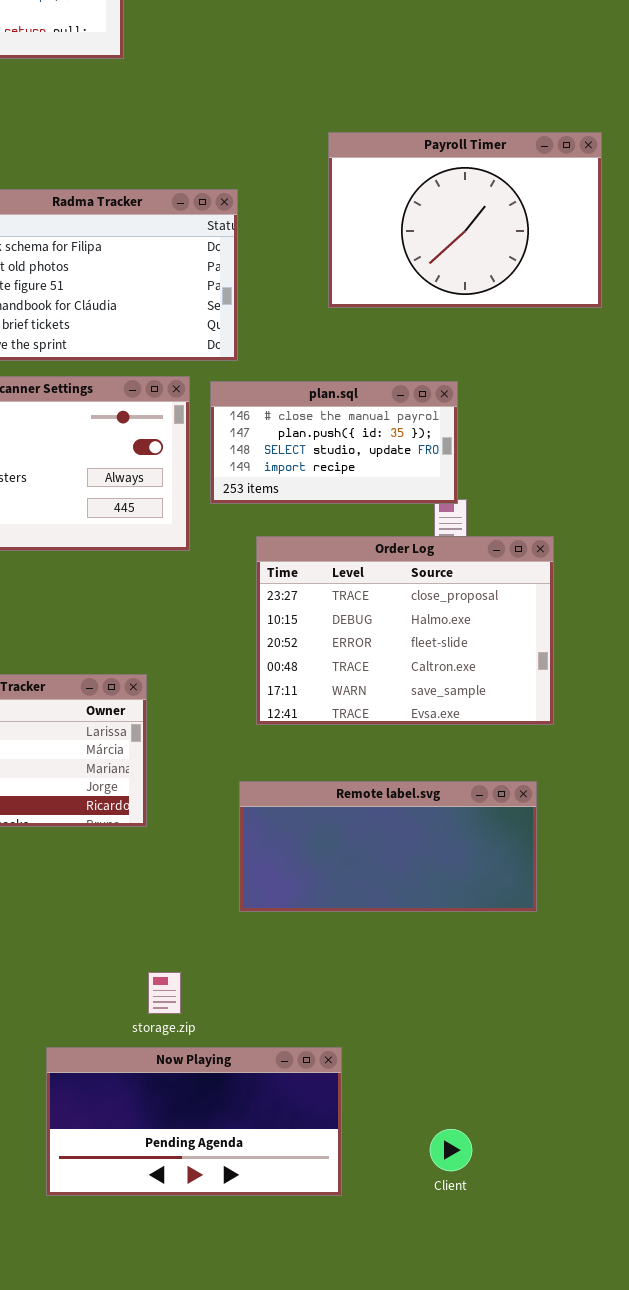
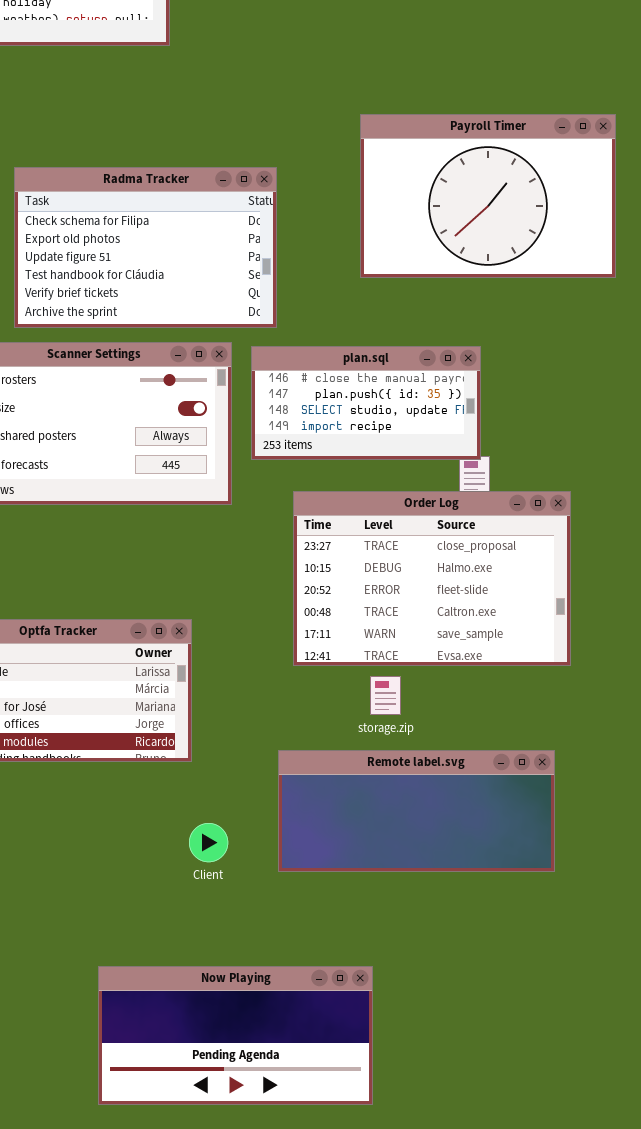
Remote label.svg: [239,781,537,912] -> [278,750,555,872], moved
storage.zip: [148,972,181,1014] -> [370,676,401,715], moved
Client: [430,1129,472,1171] -> [189,823,228,862], moved

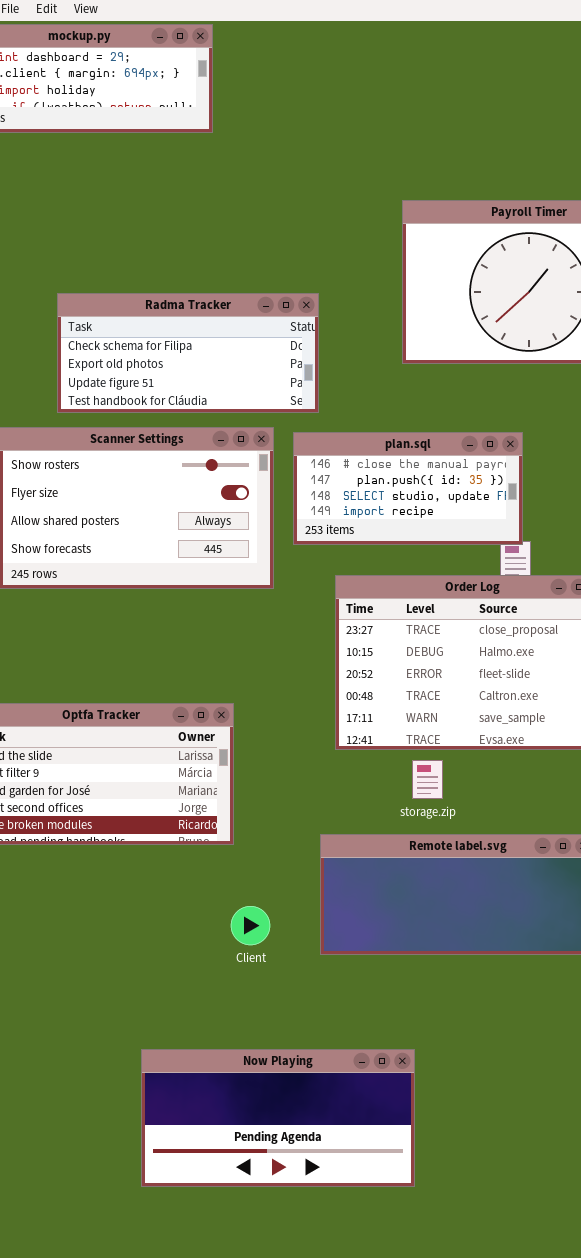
Radma Tracker: [14,167,277,328] -> [57,293,319,413], resized

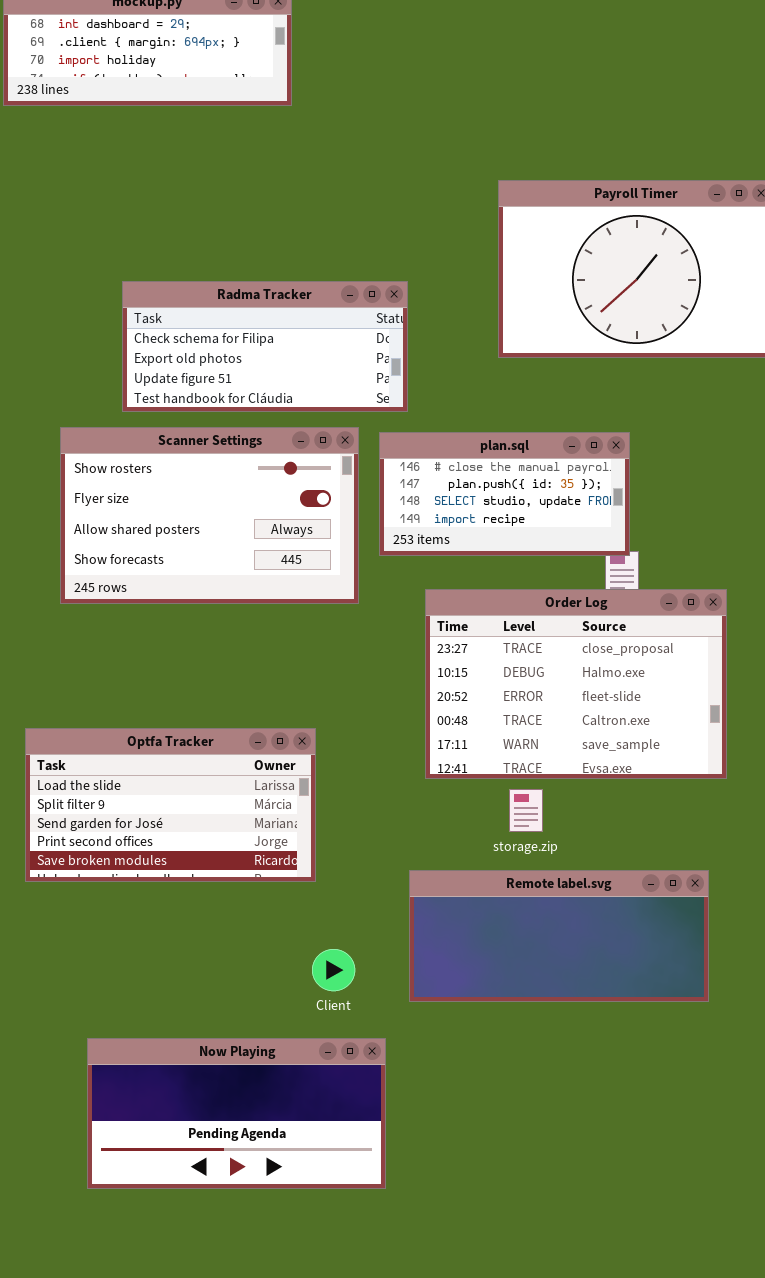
Now Playing: [141,1049,415,1187] -> [87,1038,386,1189], moved

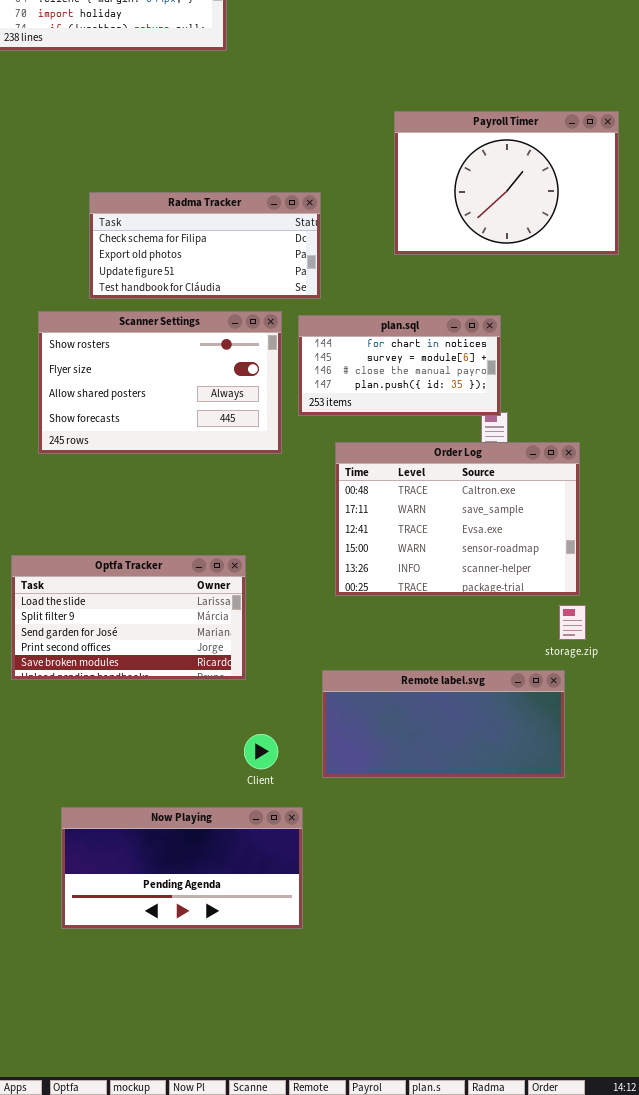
plan.sql: [379,432,630,556] -> [298,315,501,416], scrolled up 2 rows
Order Log: [425,589,727,779] -> [335,442,580,596], scrolled down 3 rows
storage.zip: [509,789,543,832] -> [559,605,586,640], moved

